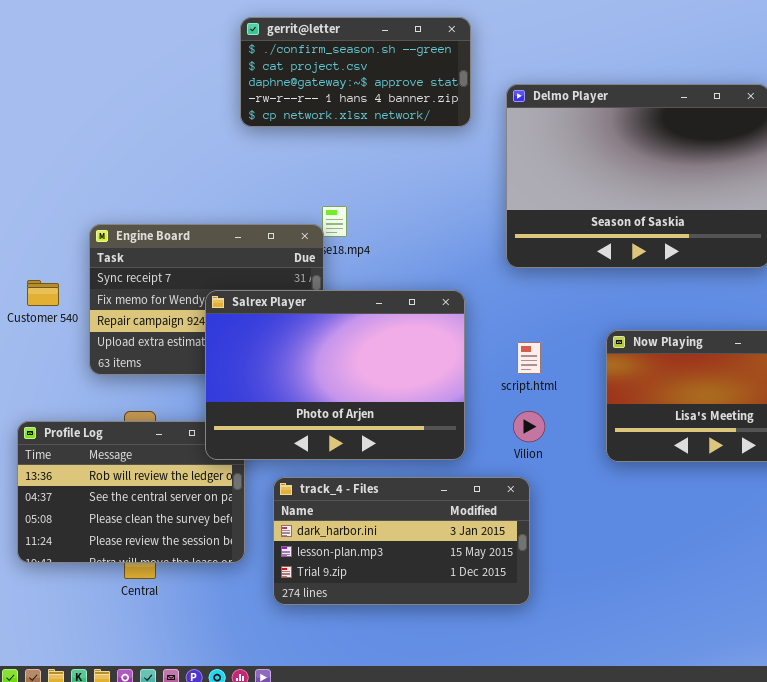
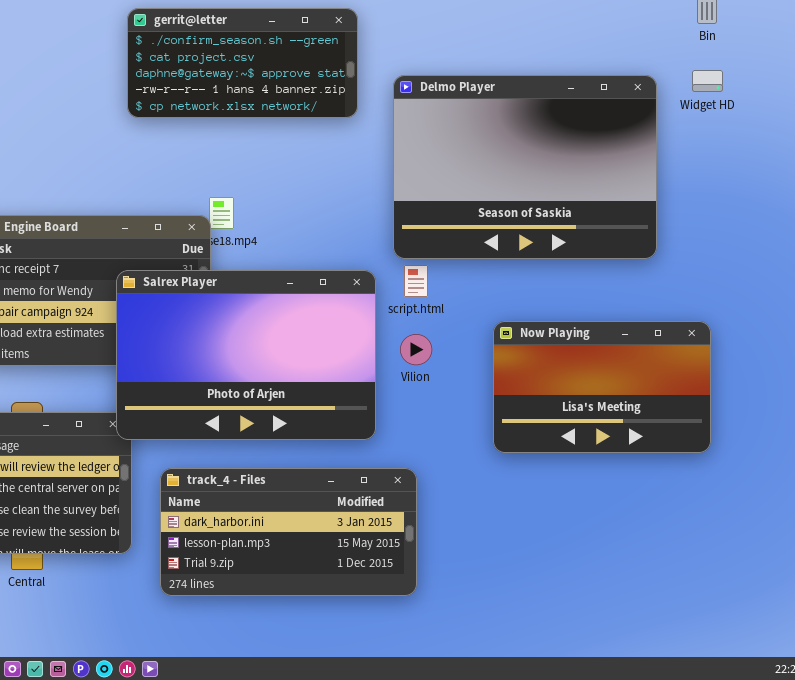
Salrex Player: [205,290,465,460] -> [116,270,376,440], moved
script.html: [517,342,541,374] -> [404,265,428,297], moved
Vilion: [513,411,545,442] -> [400,334,432,365], moved

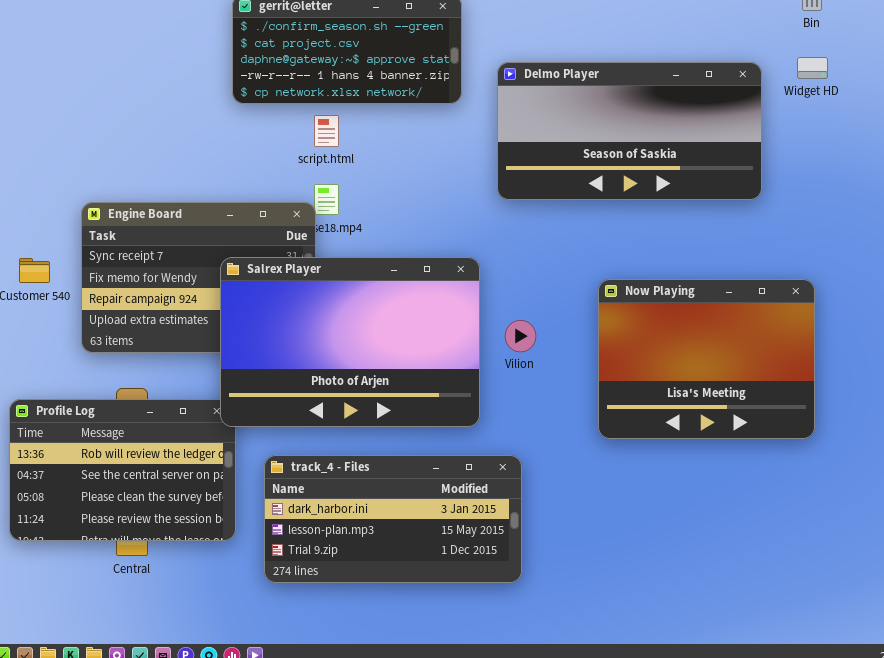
Delmo Player: [393,75,657,259] -> [497,62,762,200], resized
script.html: [404,265,428,297] -> [314,115,339,147], moved
Now Playing: [493,321,711,453] -> [598,279,815,439], resized

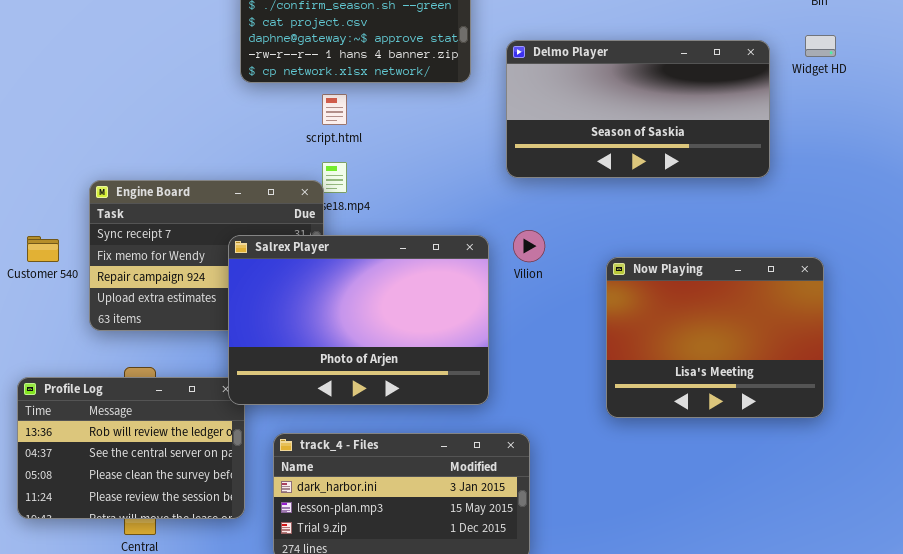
Vilion: [505,320,536,352] -> [513,230,545,262], moved

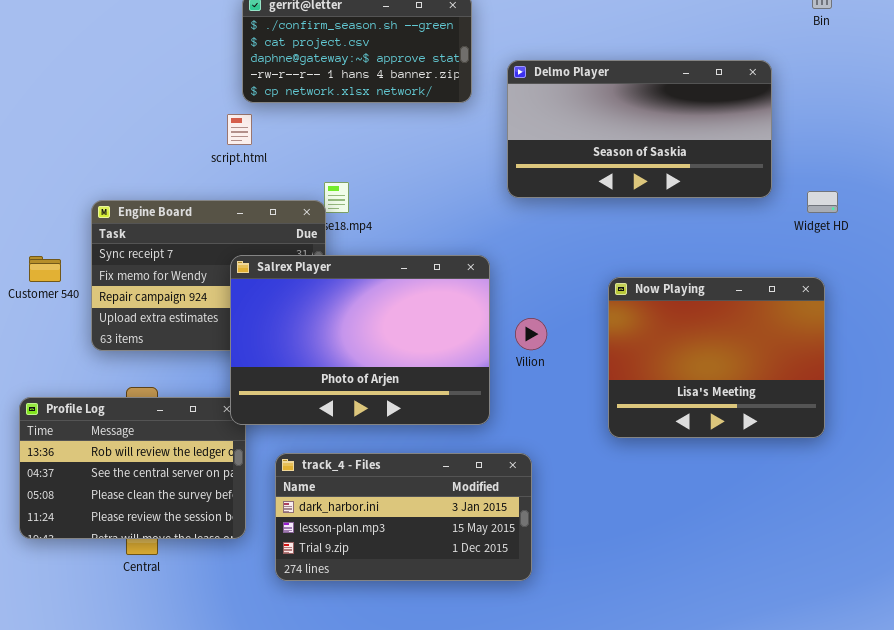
Widget HD: [805,35,836,57] -> [807,191,838,213], moved
script.html: [322,94,347,125] -> [227,114,252,145], moved
Vilion: [513,230,545,262] -> [515,318,547,350], moved

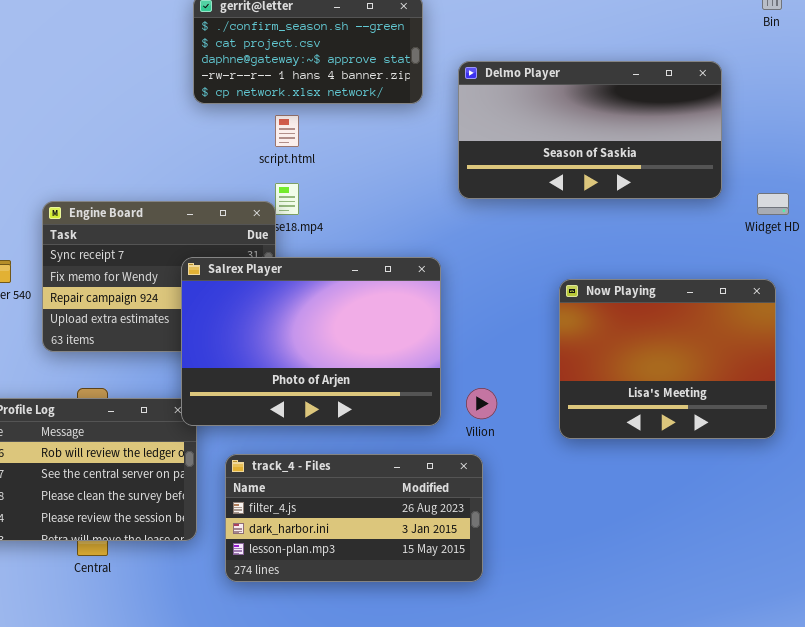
script.html: [227,114,252,145] -> [275,115,299,147], moved
Vilion: [515,318,547,350] -> [466,388,497,419], moved
track_4 - Files: [275,453,532,581] -> [225,454,483,582], scrolled up 1 row

